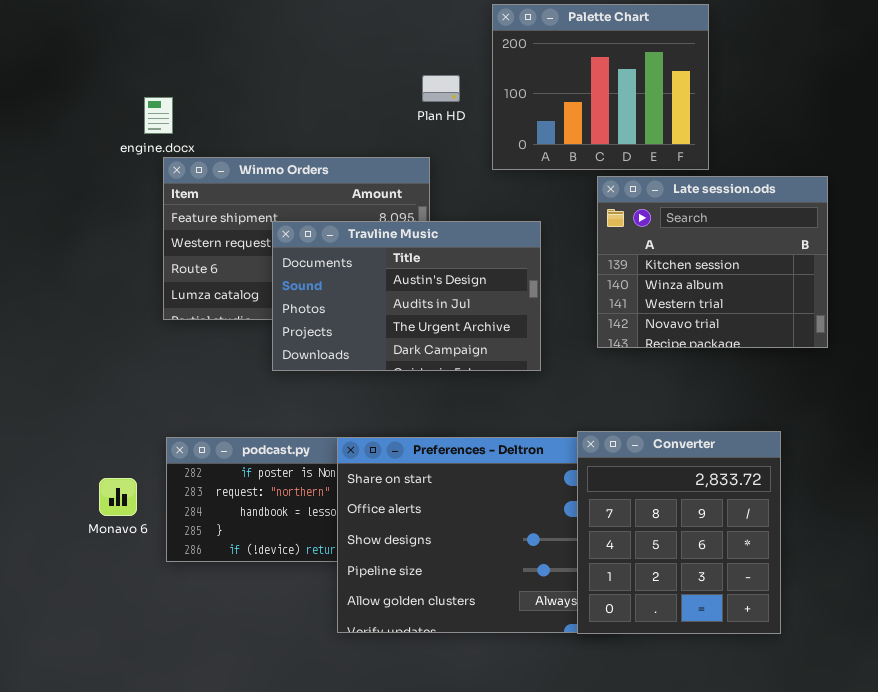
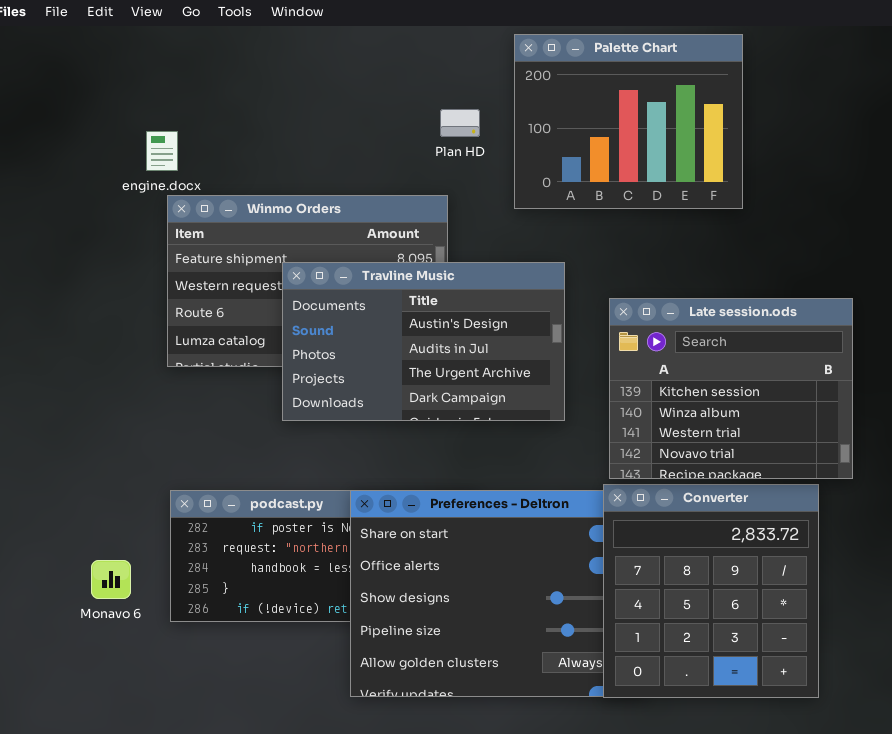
Late session.ods: [597,176,828,348] -> [609,298,853,479], moved
Monavo 6: [99,478,137,516] -> [91,560,131,599], moved

